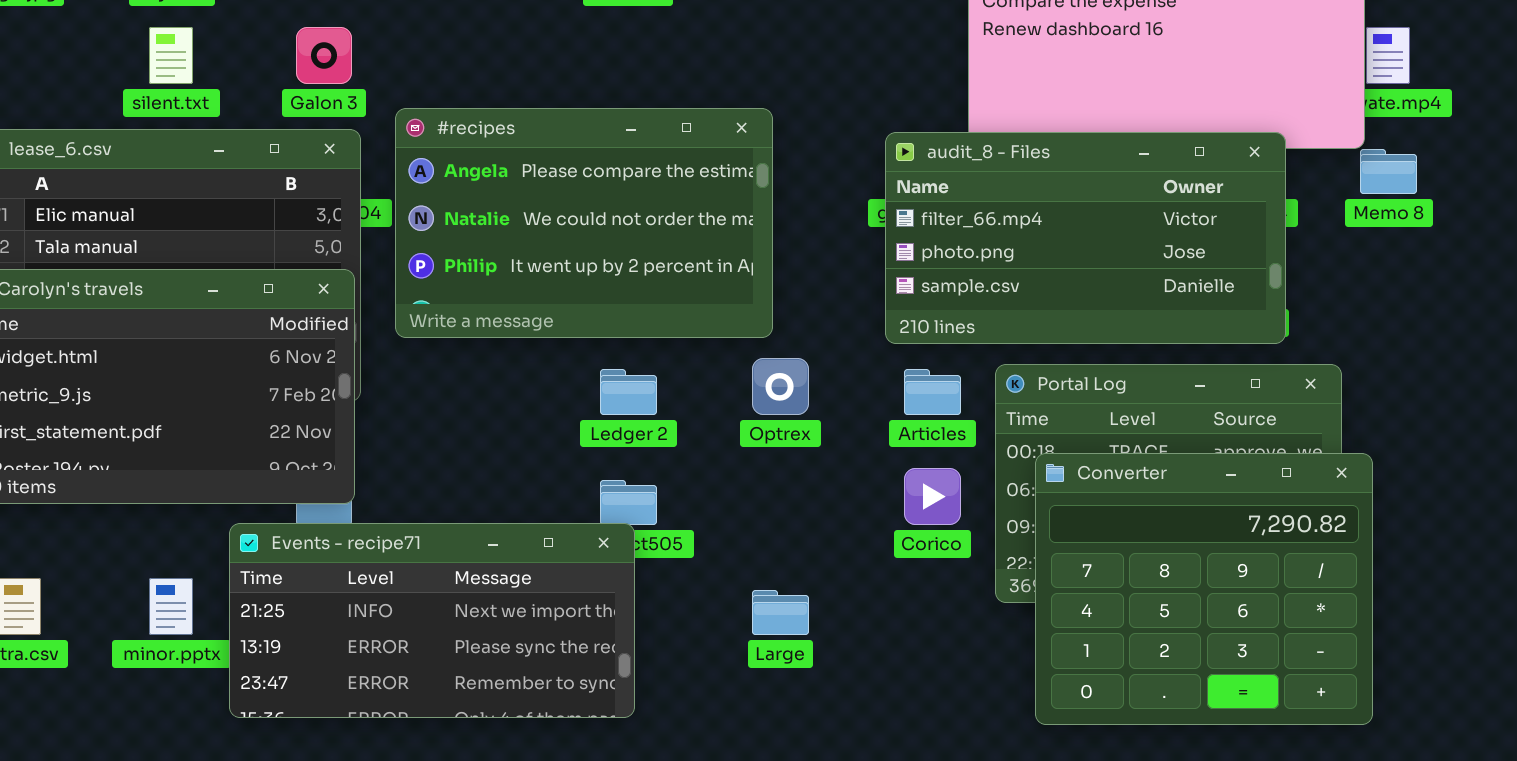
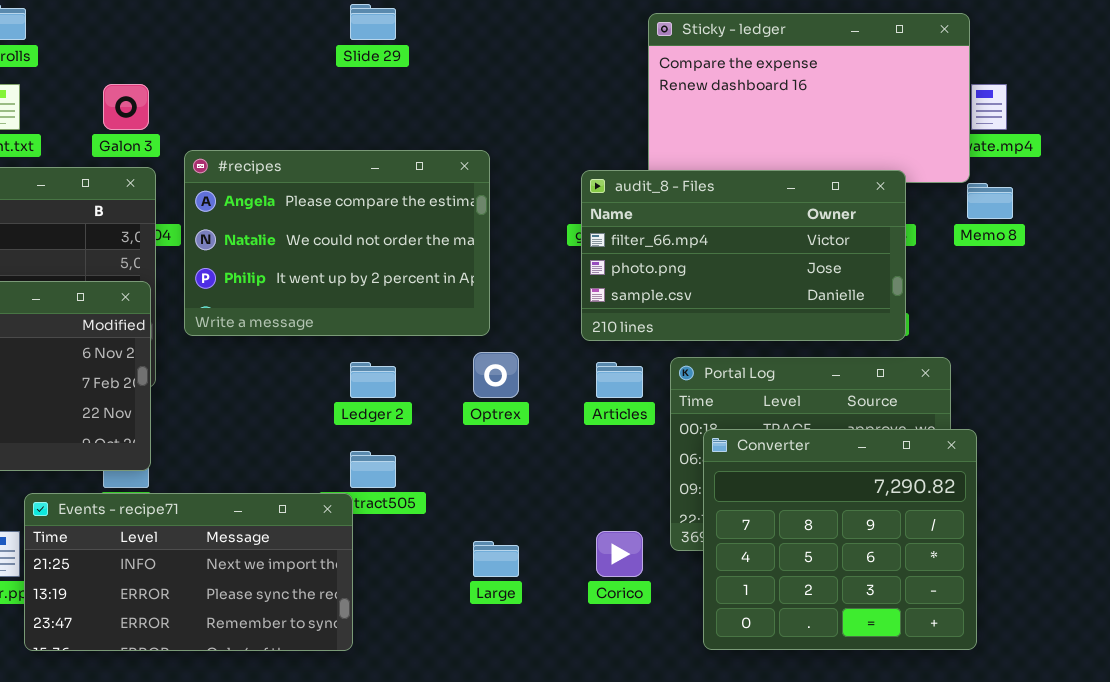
Corico: [904,468,961,525] -> [596,531,643,577], moved
Events - recipe71: [229,523,635,718] -> [24,493,353,651], moved

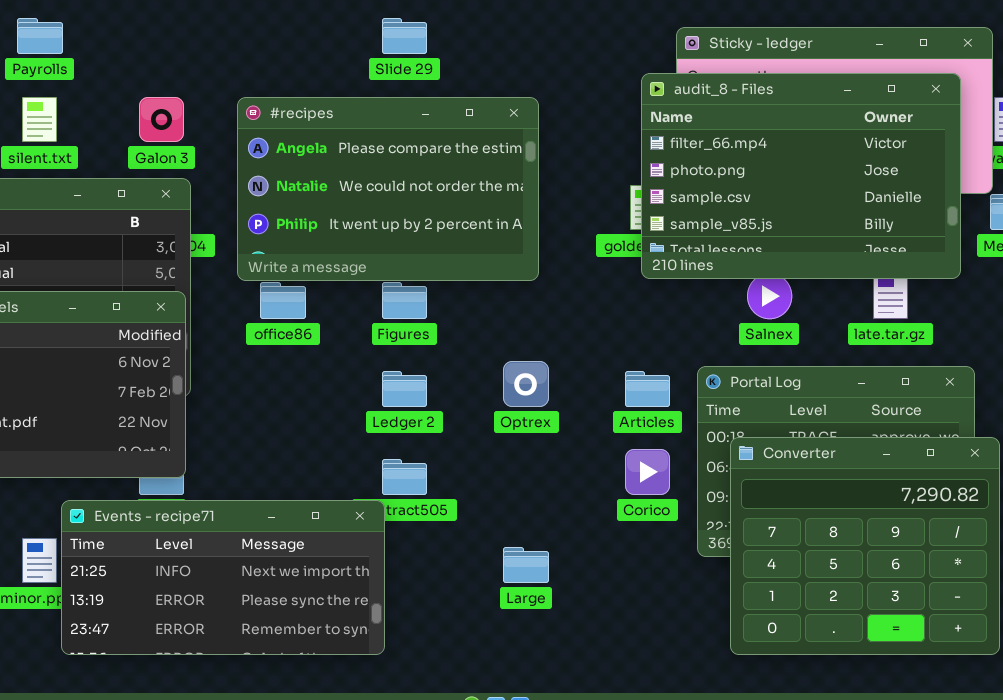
#recipes: [184,150,490,336] -> [237,97,539,281], moved
audit_8 - Files: [581,170,906,341] -> [641,73,961,279], moved, resized
Corico: [596,531,643,577] -> [625,449,670,495], moved

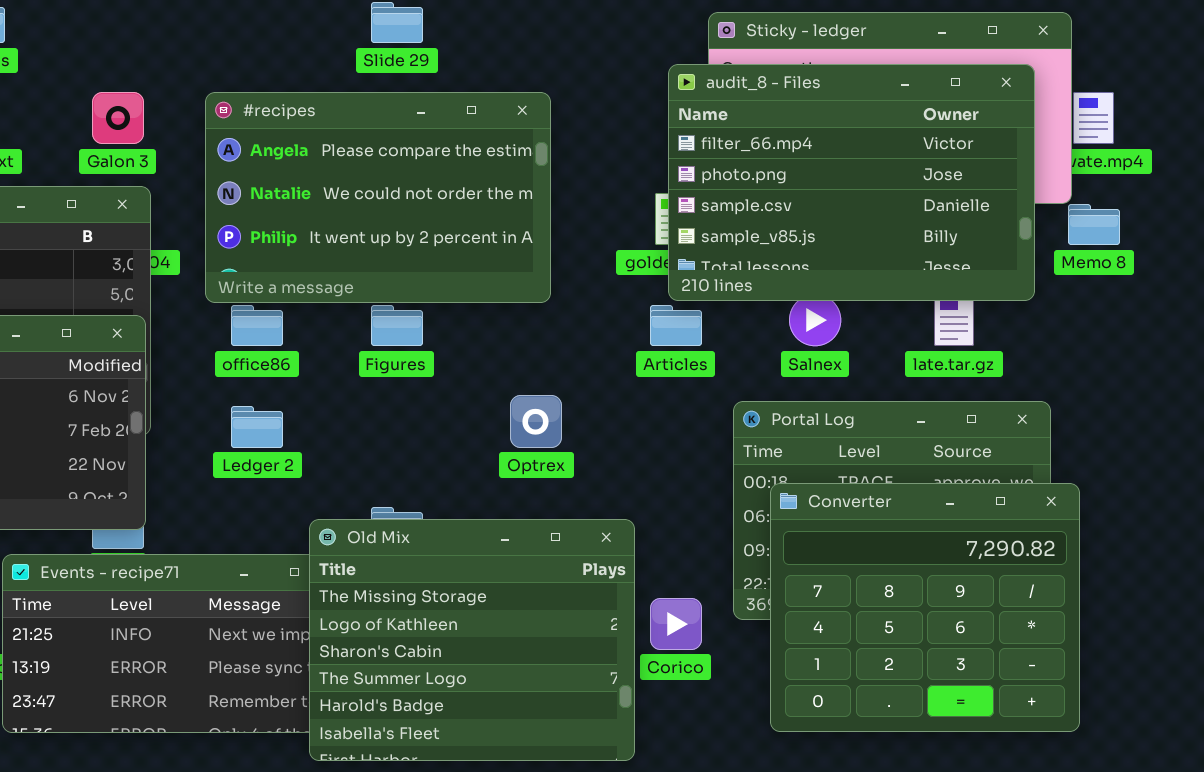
Ledger 2: [382,371,427,407] -> [231,406,283,448], moved
Articles: [625,371,670,407] -> [650,305,702,346], moved
Corico: [625,449,670,495] -> [650,598,702,650], moved
Old Mix: none -> [309,519,635,761], opened

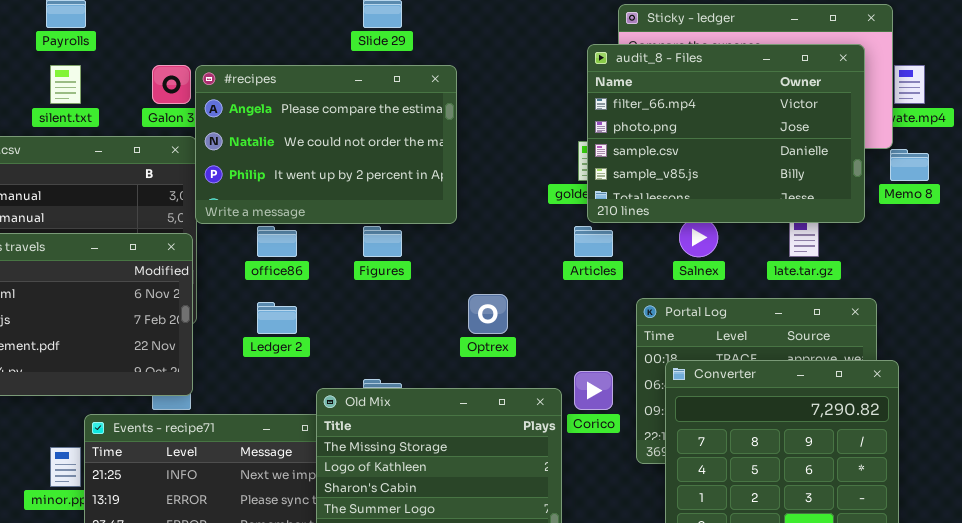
#recipes: [205,92,551,303] -> [195,65,457,224], moved
Corico: [650,598,702,650] -> [574,371,613,410], moved

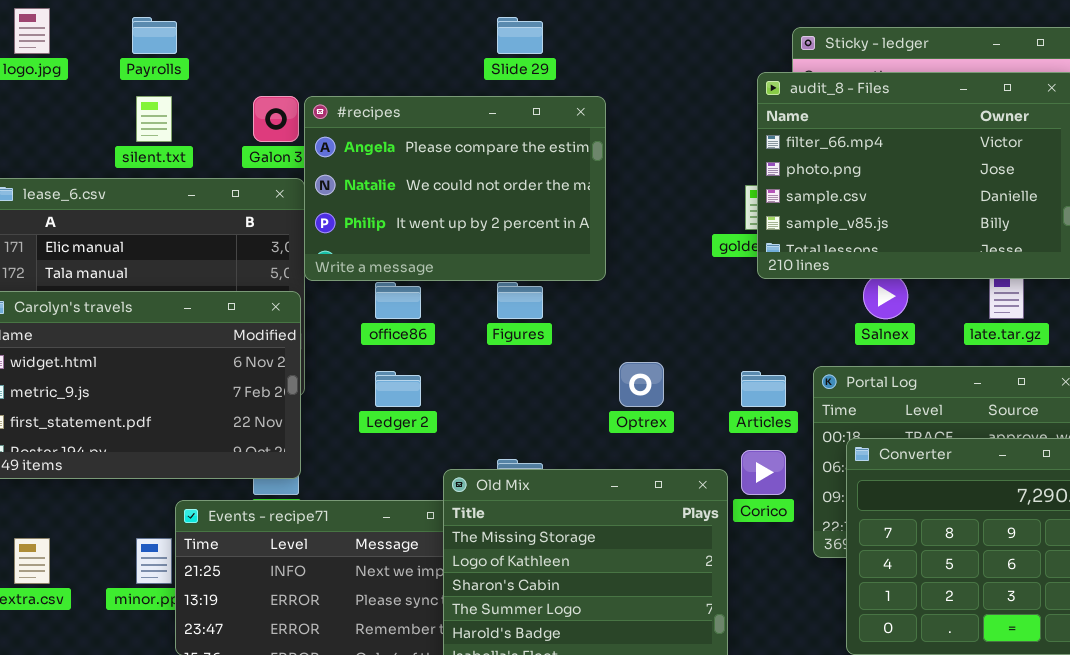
Articles: [574,226,613,257] -> [741,371,786,407], moved

